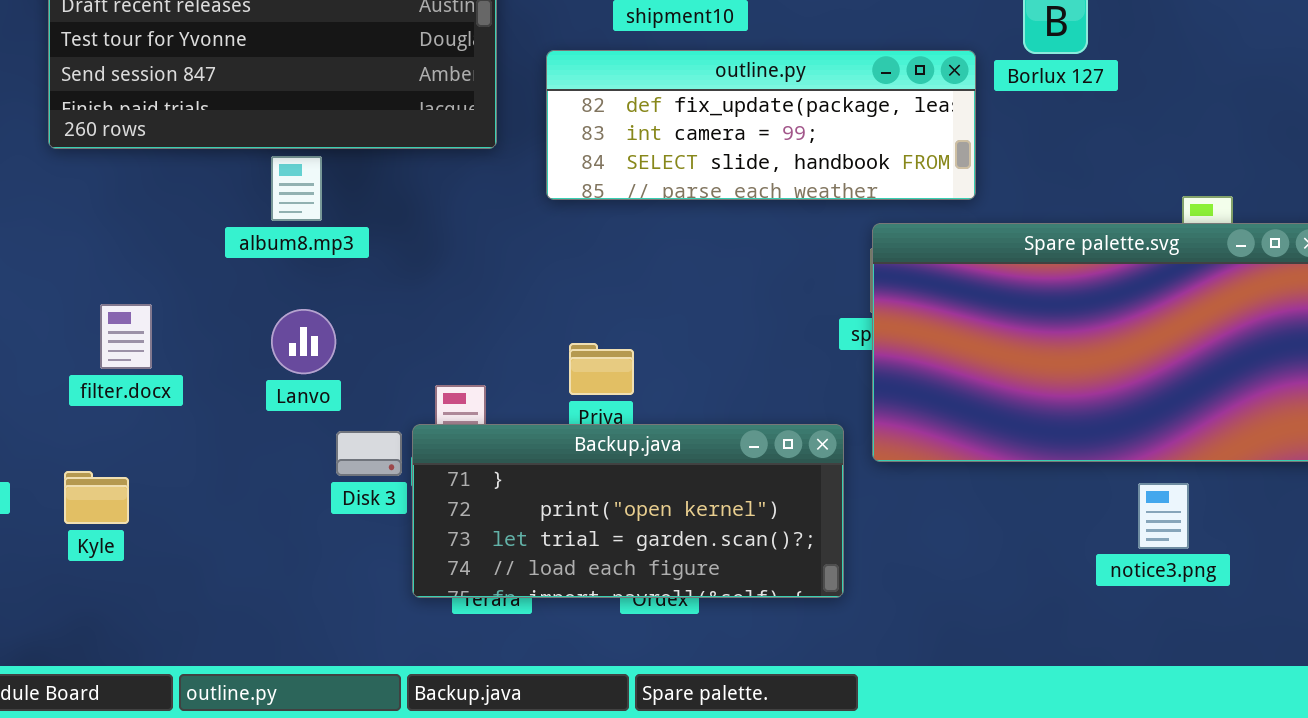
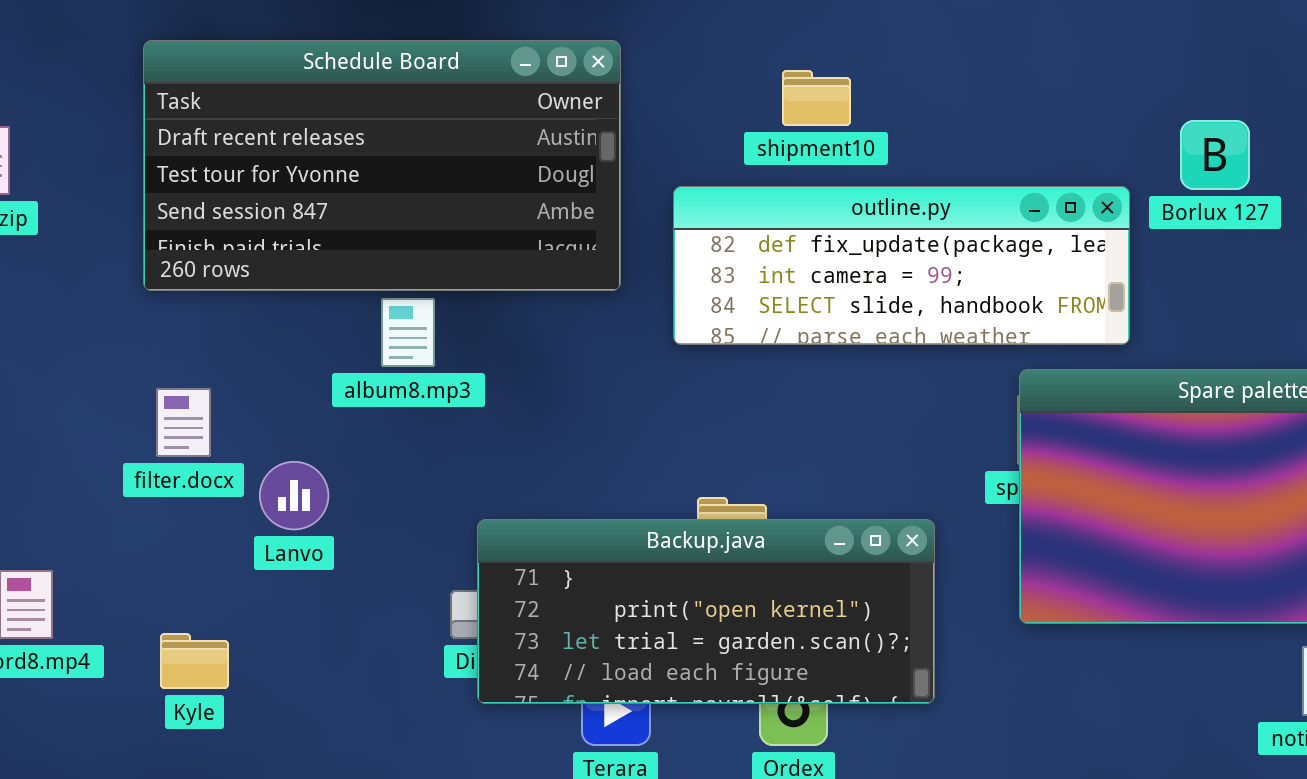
filter.docx: [100,304,152,369] -> [156,388,211,457], moved
Lanvo: [271,309,336,374] -> [259,461,329,530], moved
Backup.java: [412,424,844,598] -> [477,519,935,704], moved

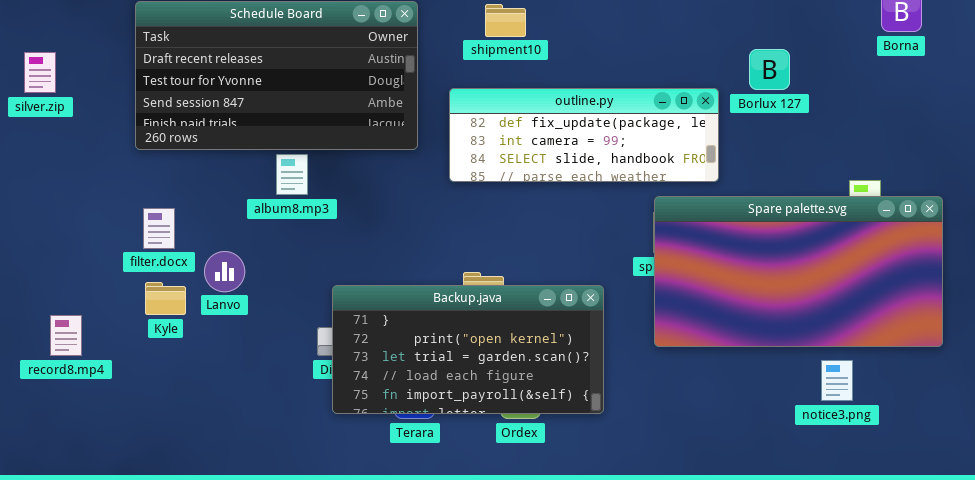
shipment10: [782,70,851,126] -> [485,4,526,37], moved
Backup.java: [477,519,935,704] -> [332,285,604,414], resized
Kyle: [160,633,229,689] -> [145,282,186,315], moved

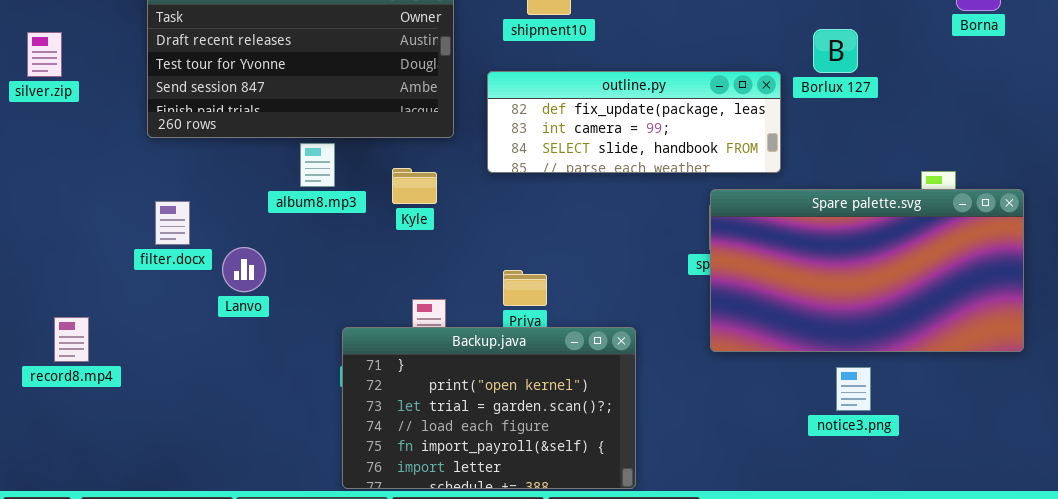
Kyle: [145,282,186,315] -> [392,168,437,204], moved
Backup.java: [332,285,604,414] -> [342,327,636,489], moved, resized
notice3.png: [821,360,853,401] -> [836,367,871,411], moved

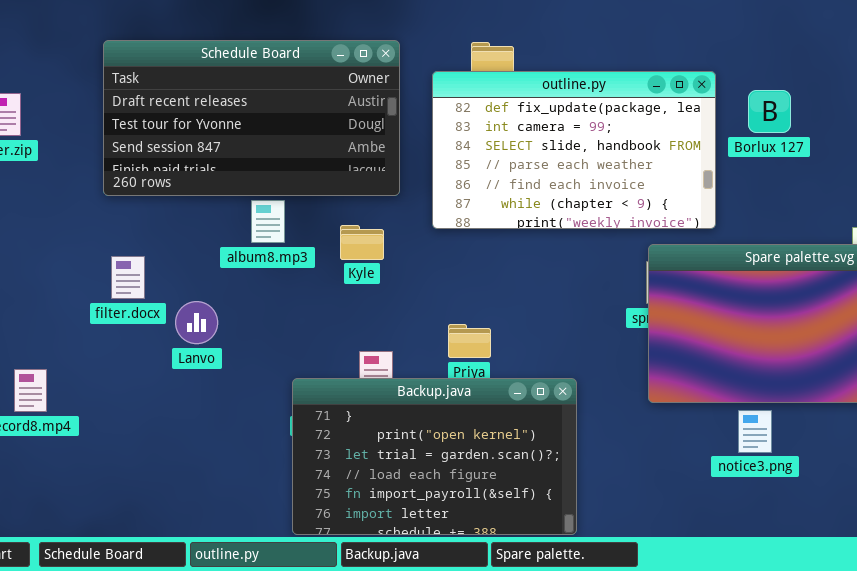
outline.py: [487,71,781,173] -> [432,71,716,229], resized
notice3.png: [836,367,871,411] -> [738,410,772,453], moved

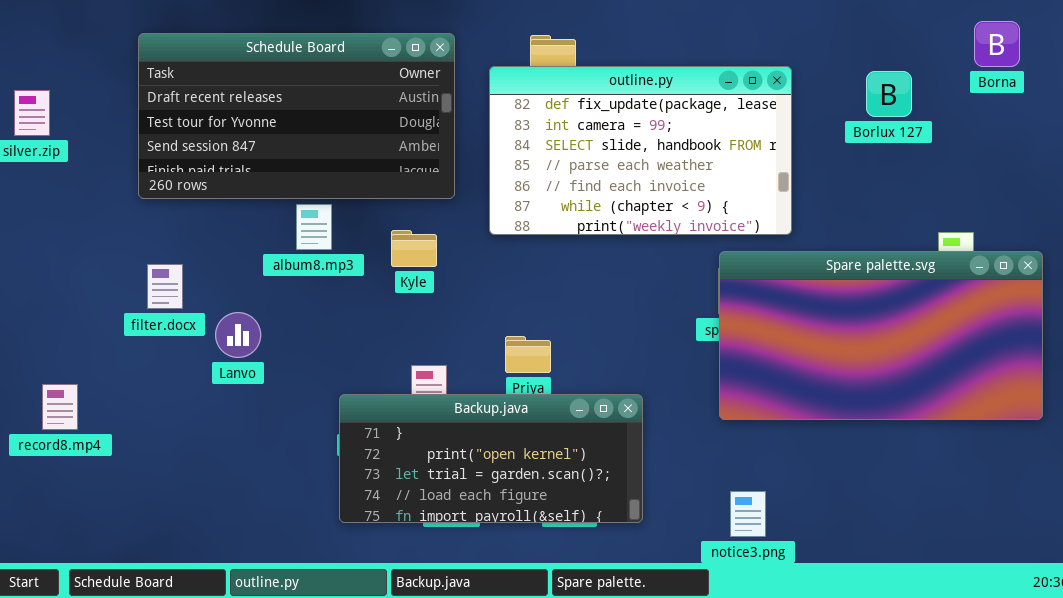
Borlux 127: [748,90,791,133] -> [866,71,912,117], moved
Backup.java: [292,378,577,535] -> [339,394,643,523], resized
notice3.png: [738,410,772,453] -> [730,491,766,537], moved

